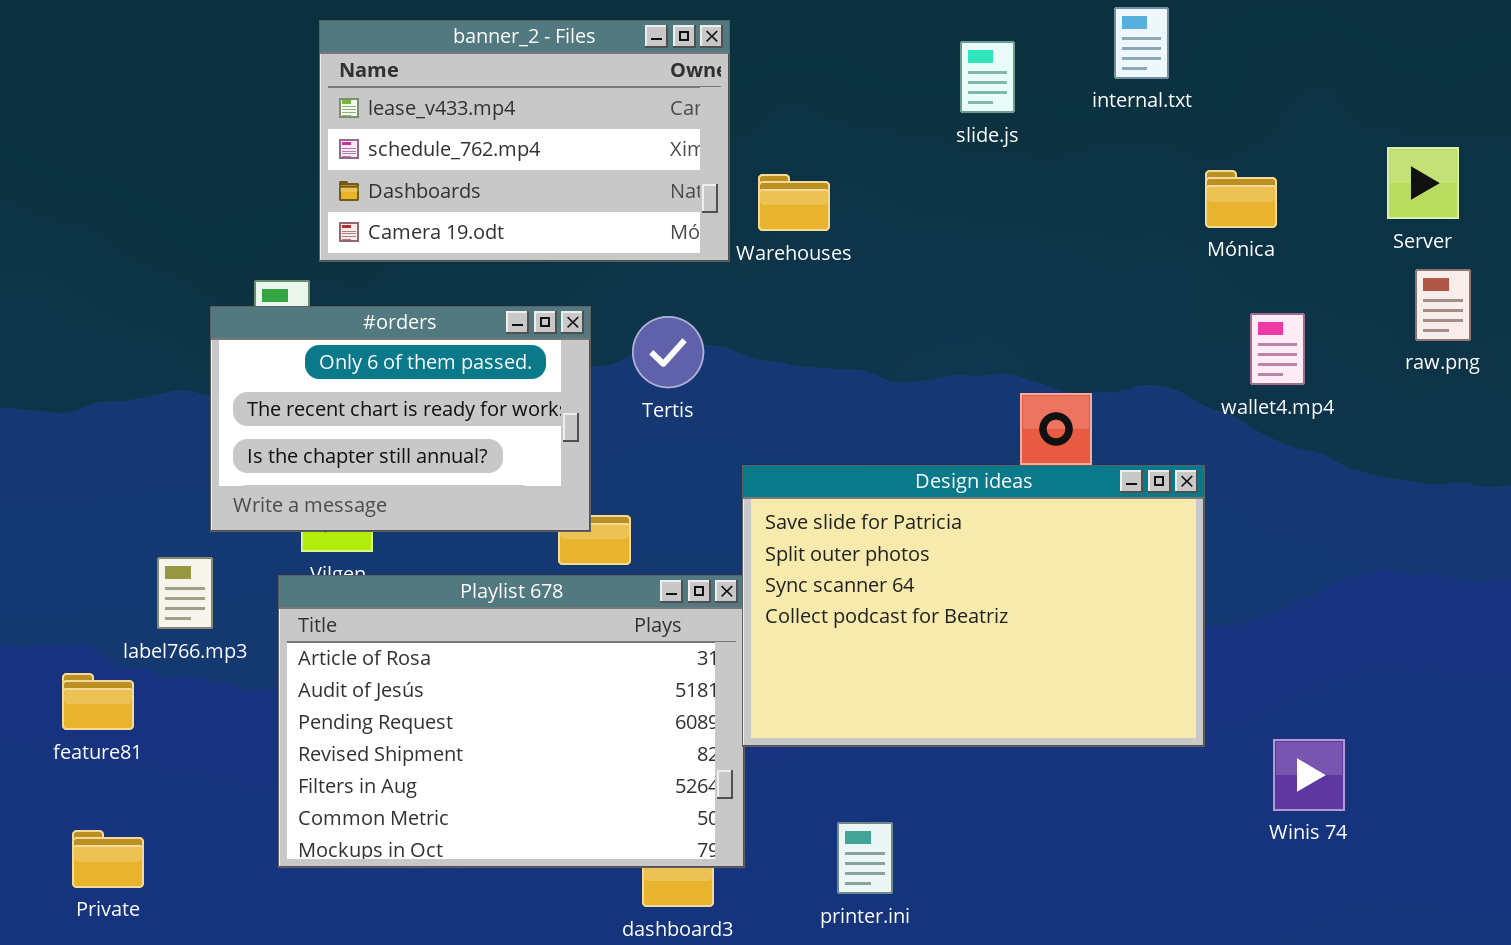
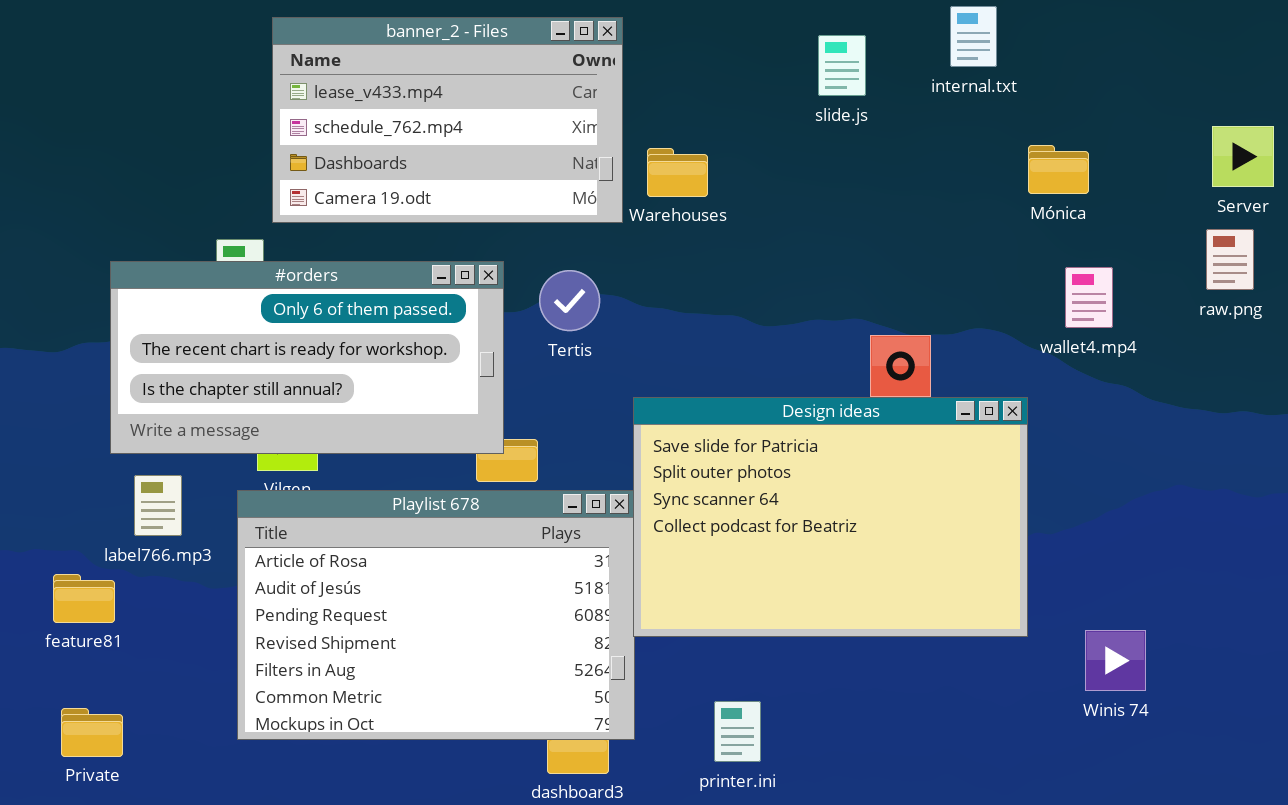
Server: [1387,147,1459,219] -> [1212,126,1274,187], moved
#orders: [210,306,591,532] -> [110,261,504,454], resized

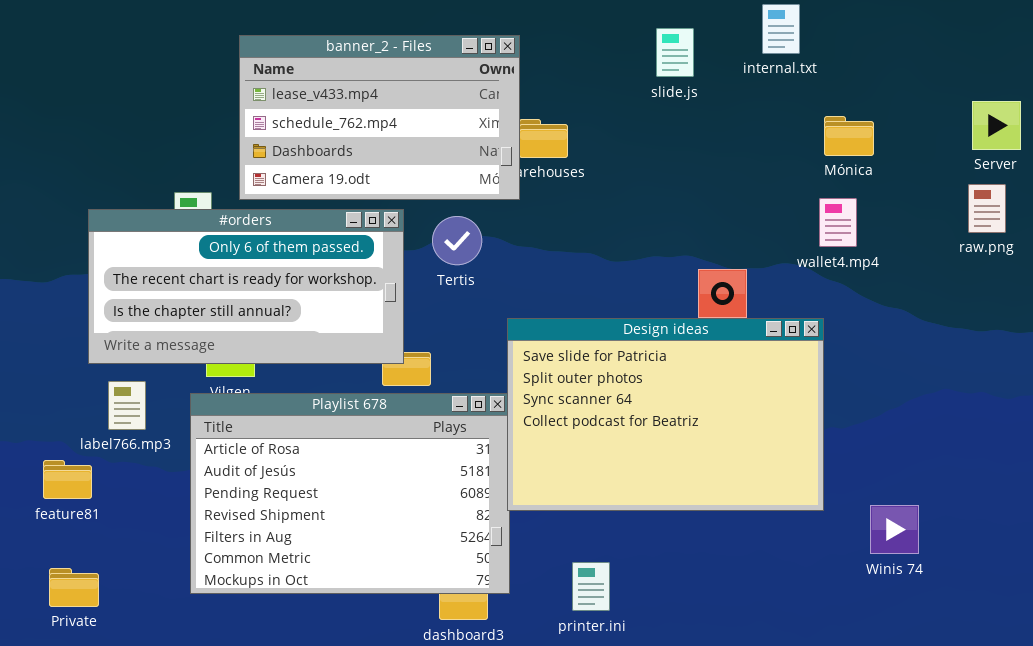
banner_2 - Files: [272,17,623,223] -> [239,35,520,200], moved
wallet4.mp4: [1065,267,1113,328] -> [819,198,857,247], moved

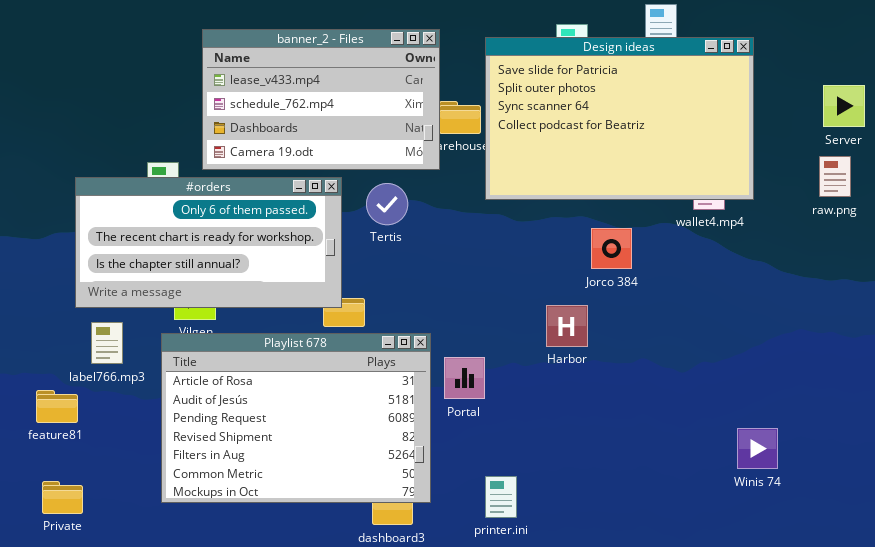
Design ideas: [507,318,824,511] -> [485,37,754,200], moved

